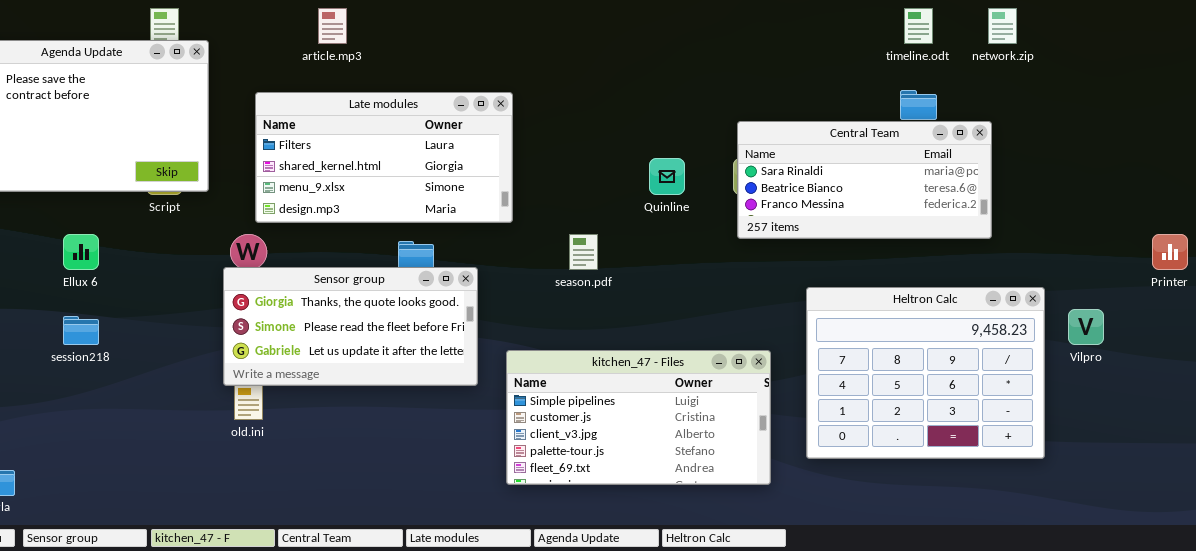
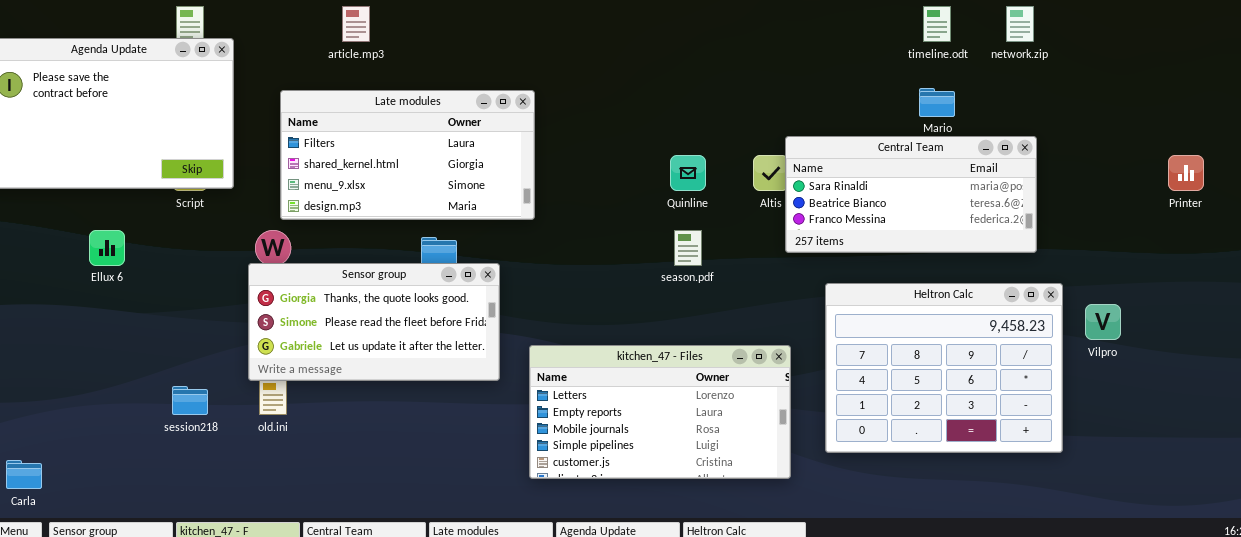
Central Team: [737,121,992,239] -> [785,136,1037,253], moved
season.pdf: [569,234,598,270] -> [674,230,702,266], moved
Printer: [1152,234,1188,270] -> [1168,155,1204,191], moved
session218: [63,316,99,345] -> [172,386,208,415], moved
kitchen_47 - Files: [506,350,771,485] -> [529,345,791,479], scrolled up 3 rows

